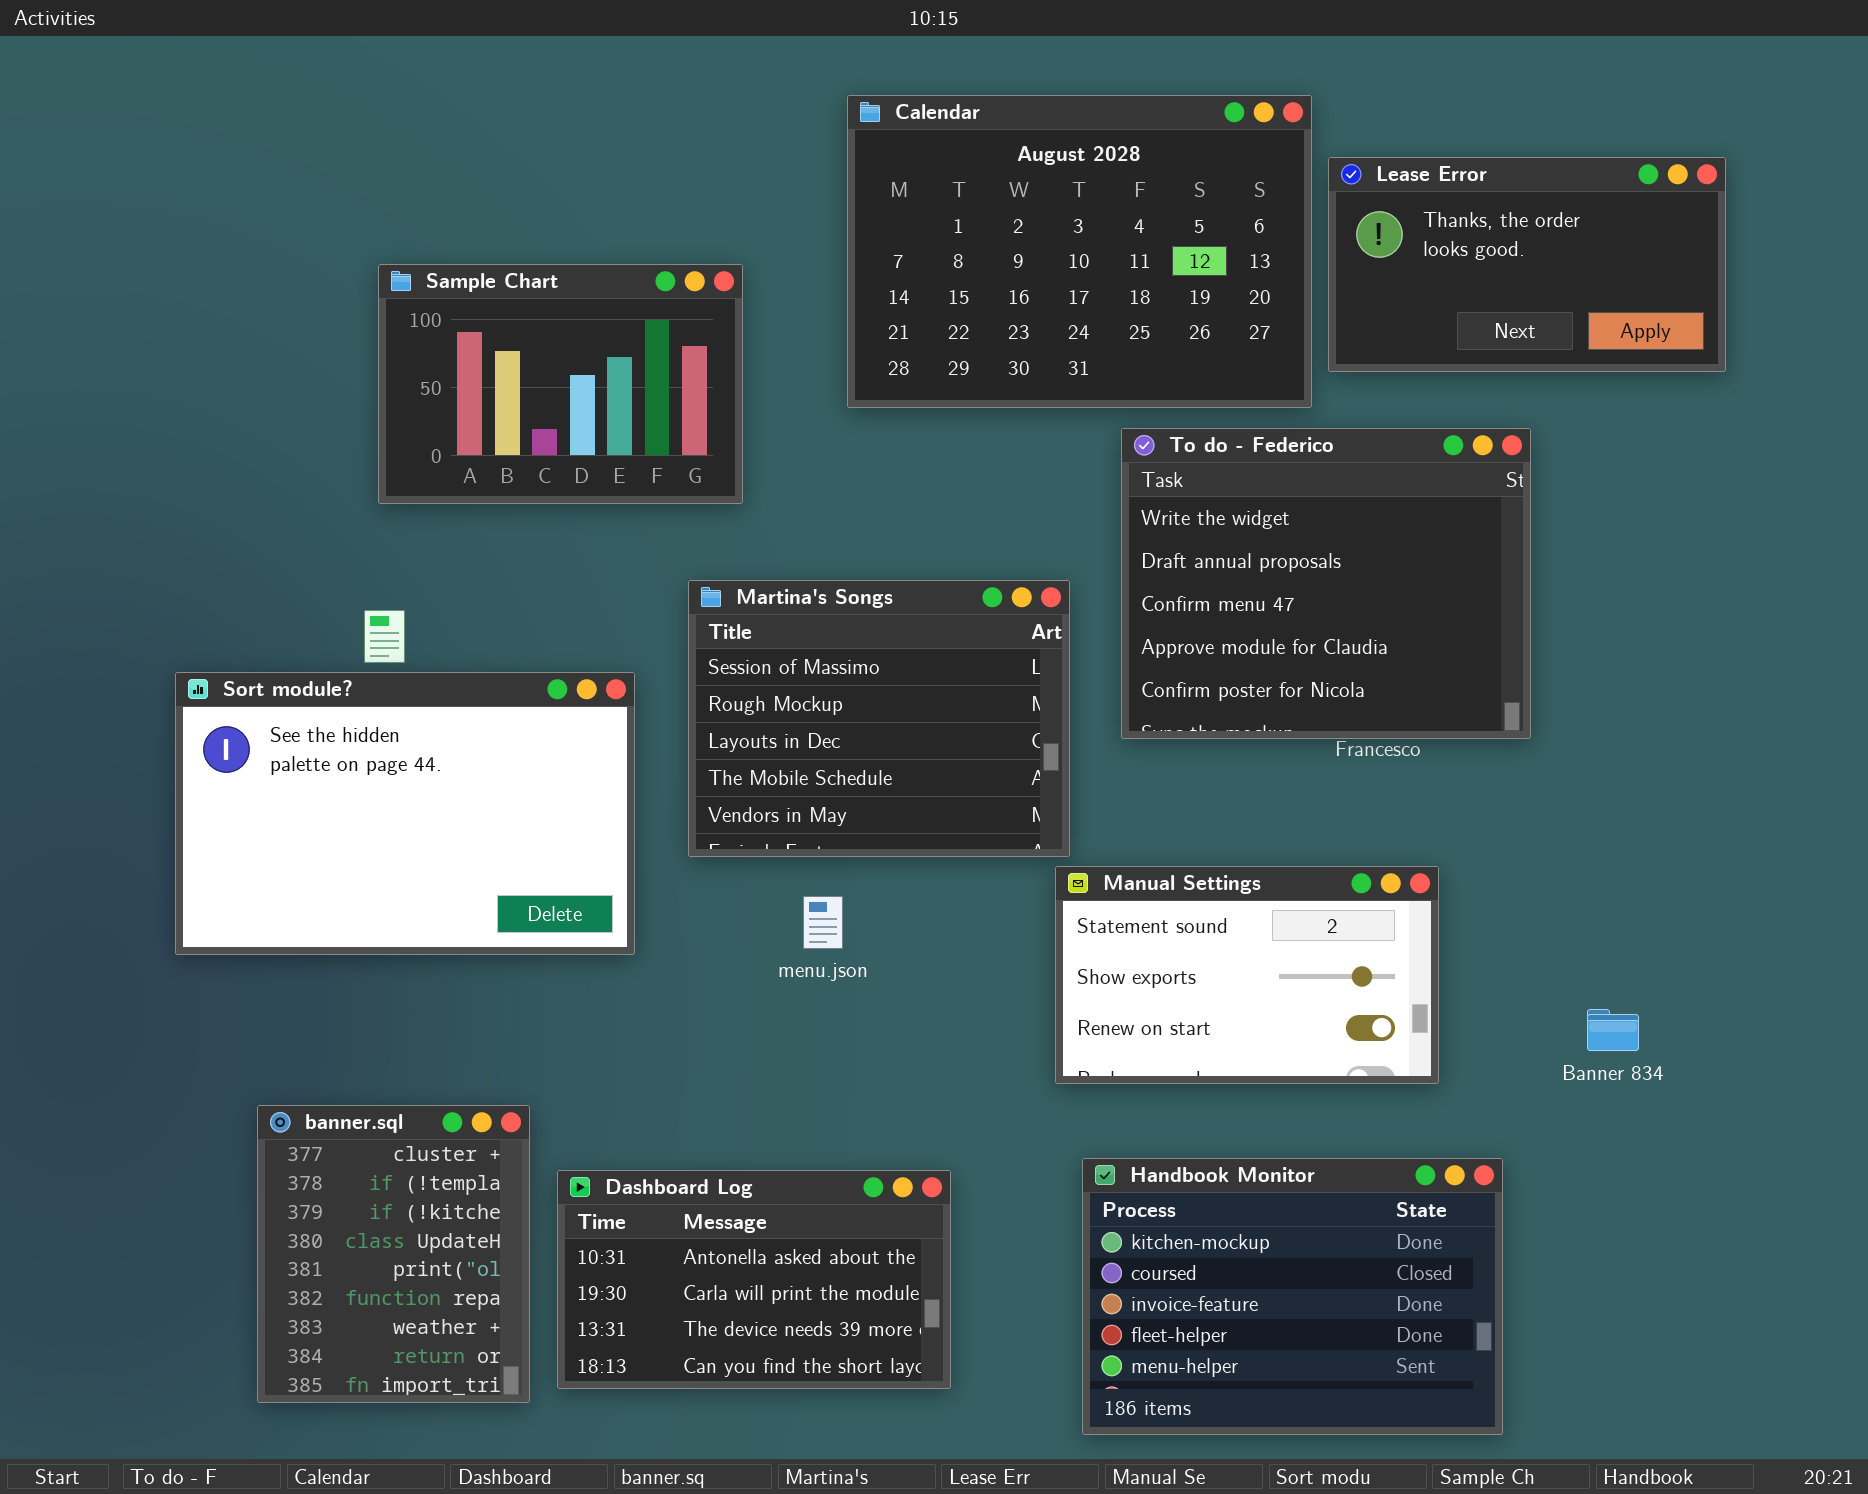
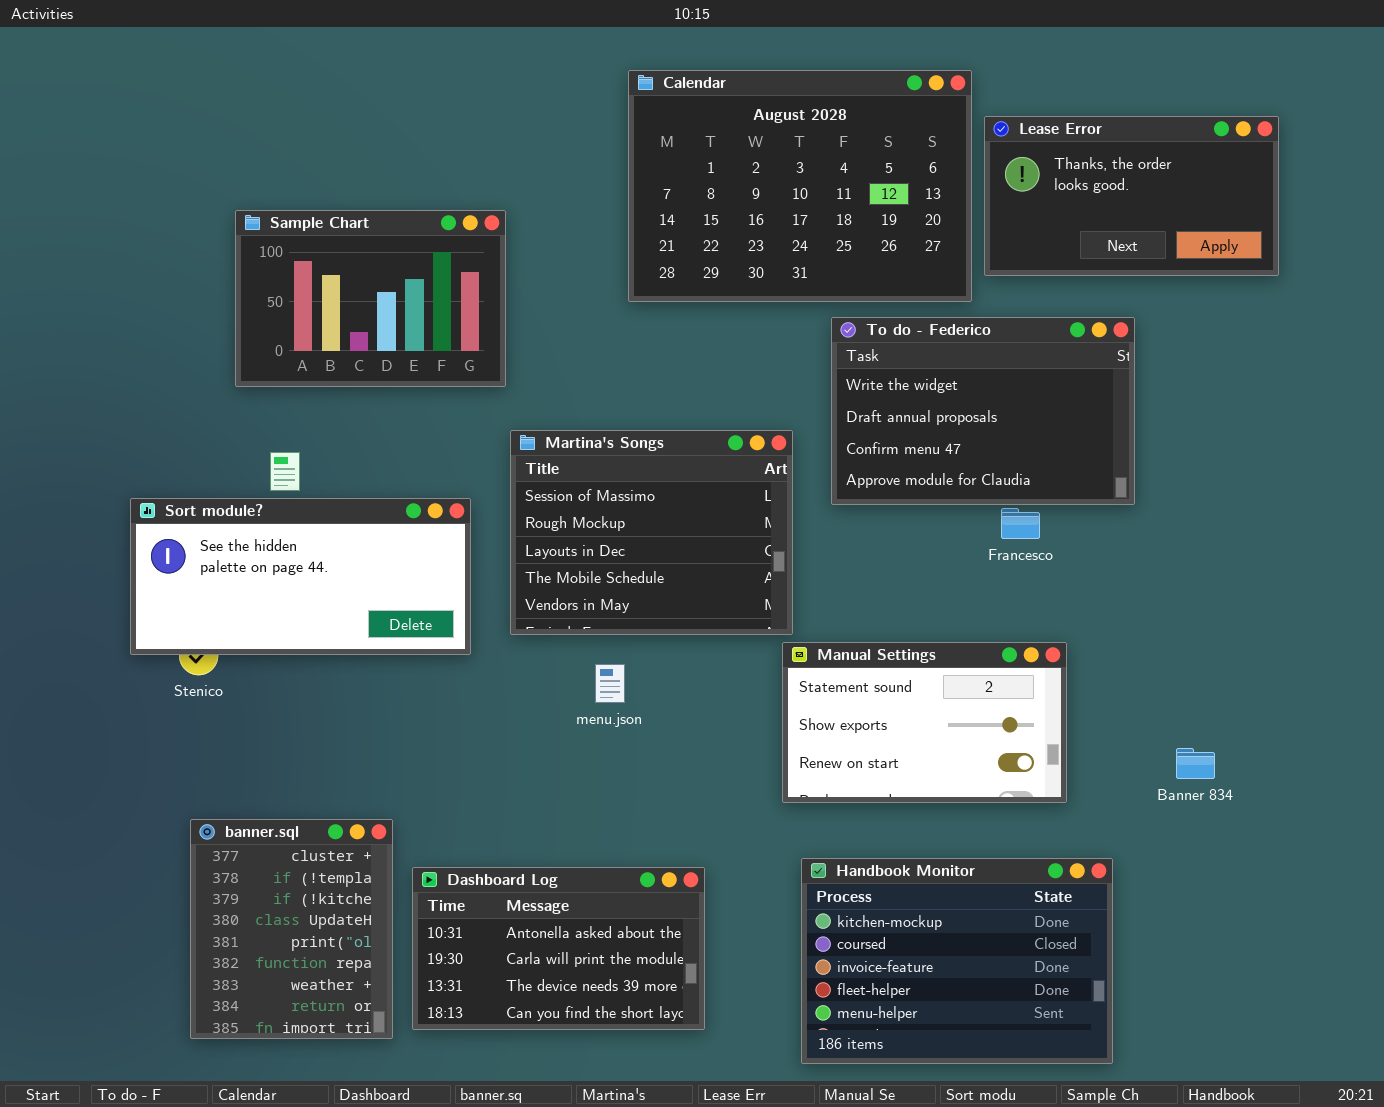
Sample Chart: [378,264,743,504] -> [235,210,506,387], moved
To do - Federico: [1121,428,1531,739] -> [831,317,1135,505], resized
Sort module?: [175,672,635,955] -> [130,498,471,655], resized

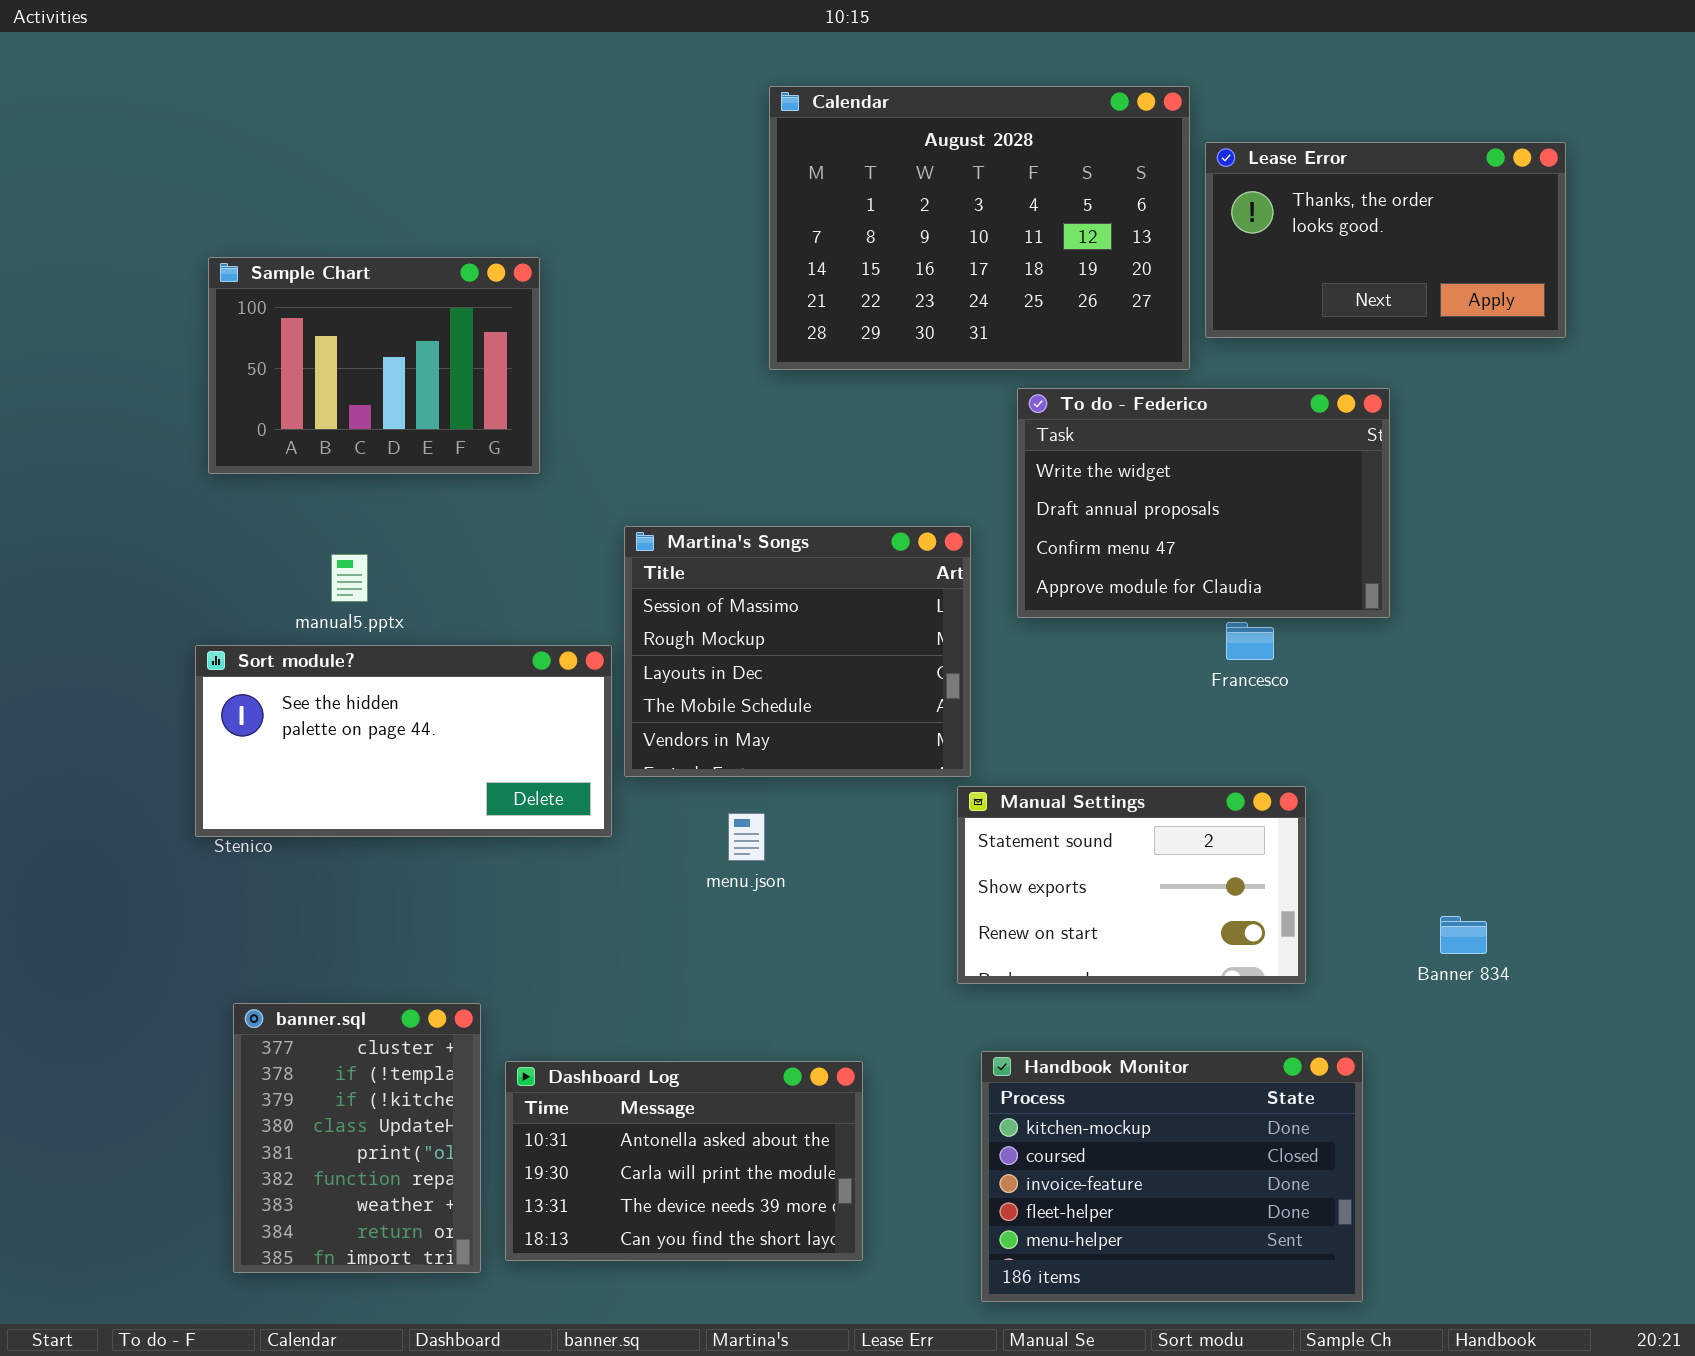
Sample Chart: [235,210,506,387] -> [208,257,540,474], moved
Sort module?: [130,498,471,655] -> [195,645,612,837], moved

